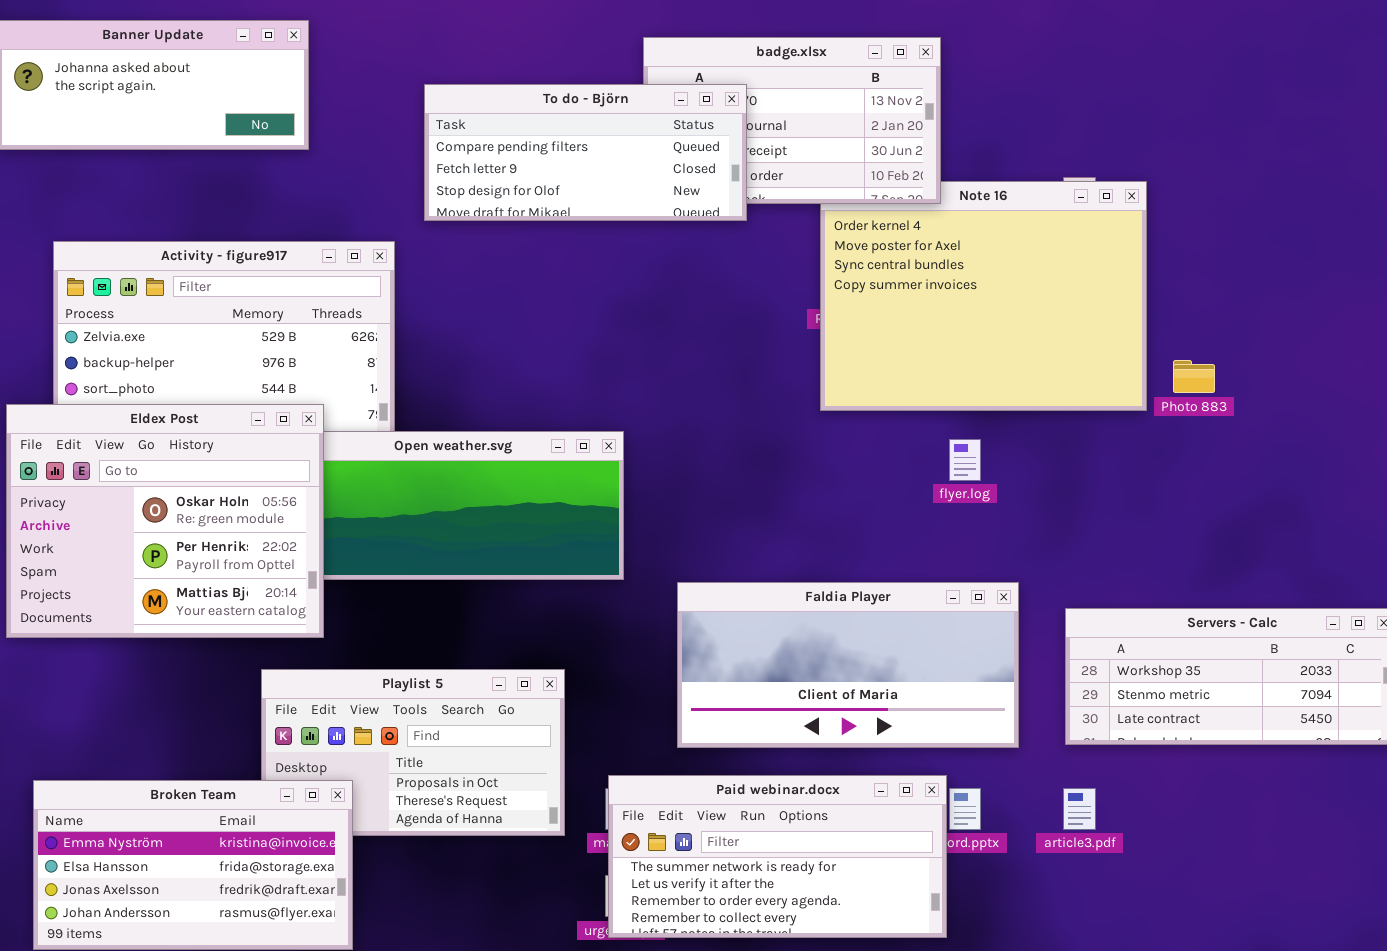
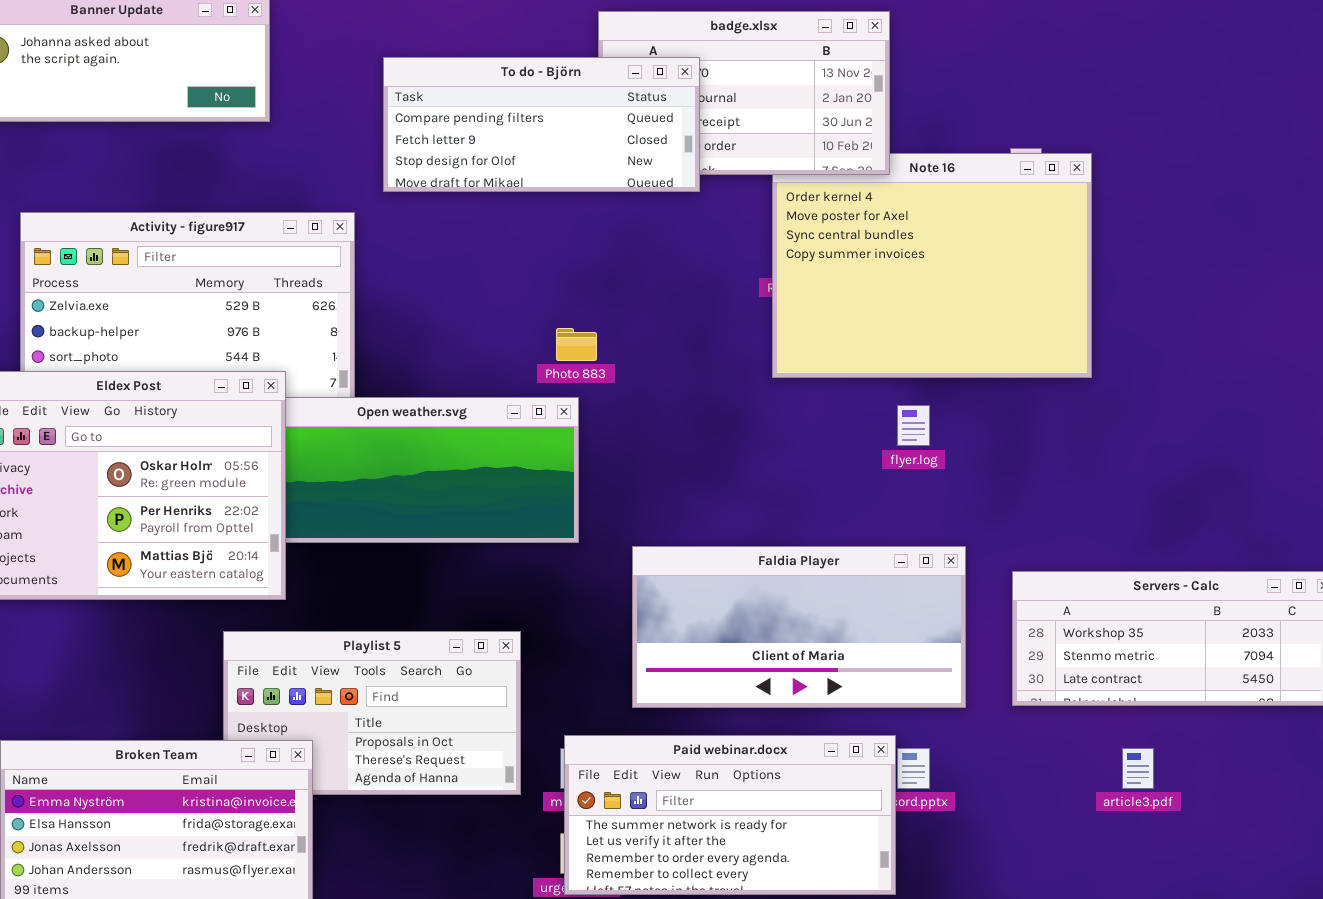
Photo 883: [1173,360,1215,393] -> [556,328,597,361], moved
article3.pdf: [1063,788,1096,830] -> [1122,748,1154,789], moved

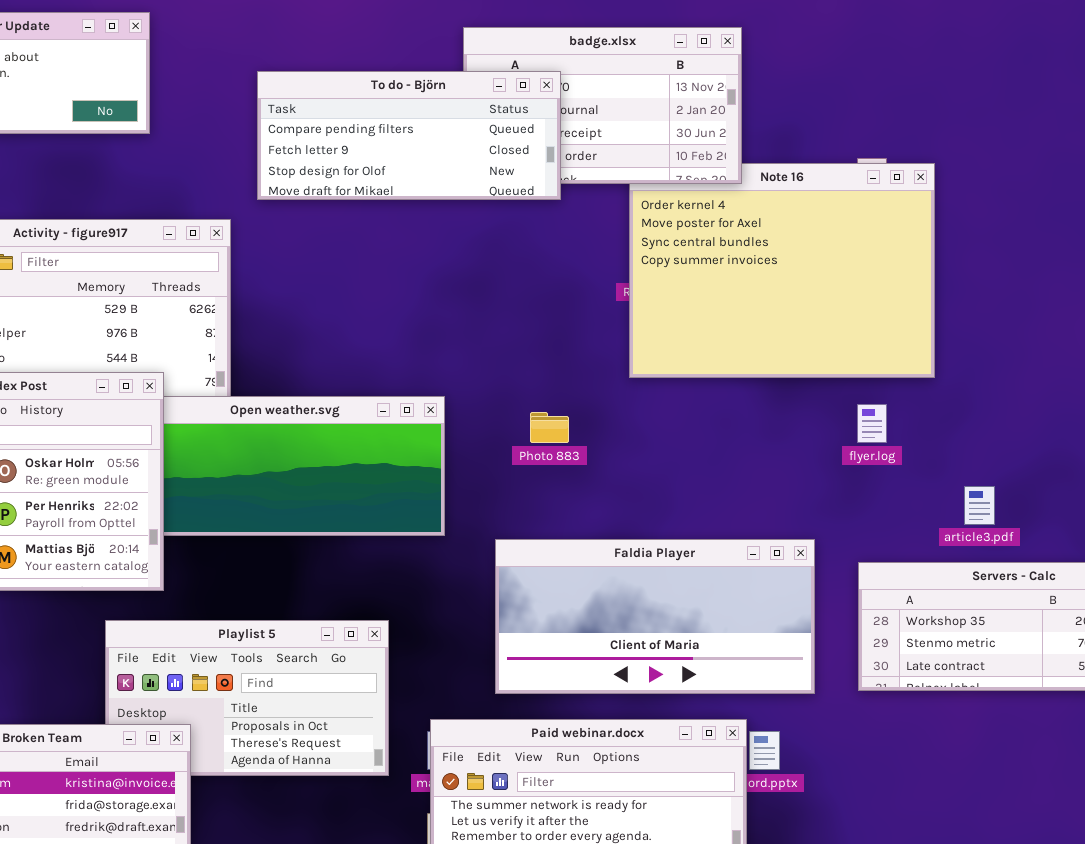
Photo 883: [556,328,597,361] -> [530,412,569,443], moved
flyer.log: [897,405,930,446] -> [857,404,887,443], moved
article3.pdf: [1122,748,1154,789] -> [964,486,995,525], moved

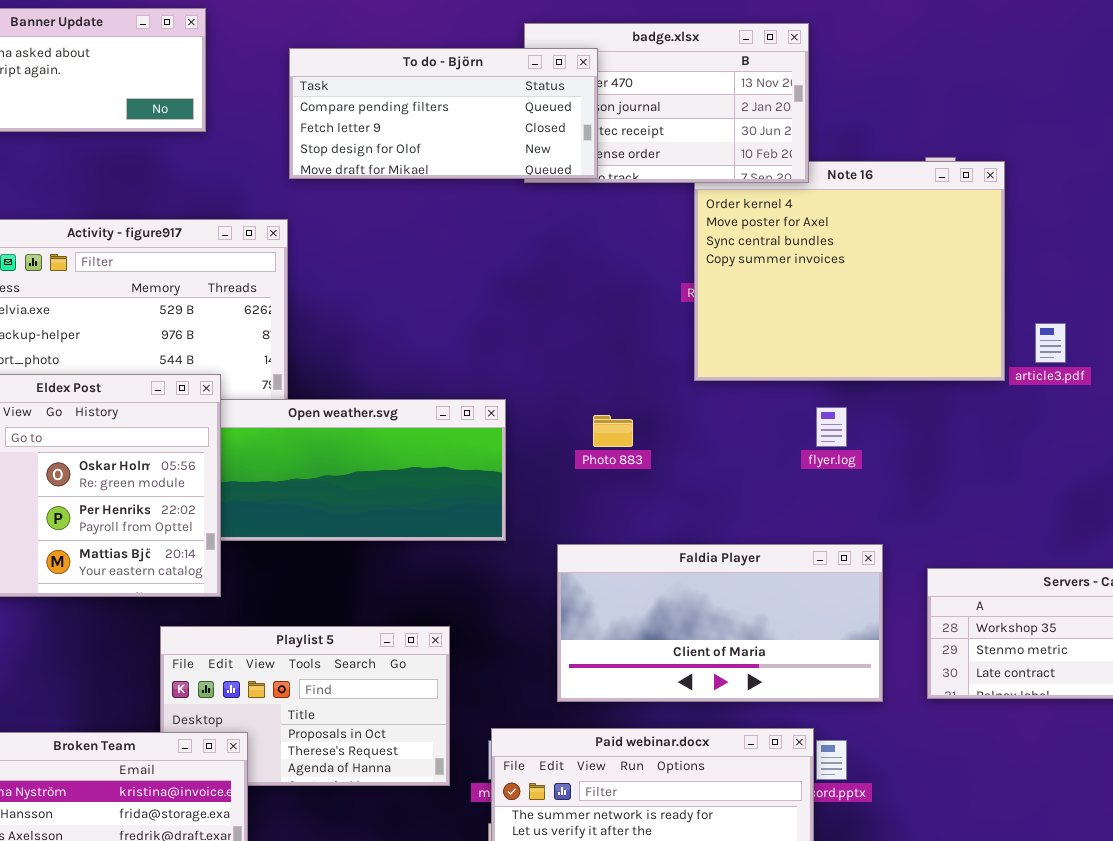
To do - Björn: [257,71,561,200] -> [289,48,598,179], moved
flyer.log: [857,404,887,443] -> [816,407,847,447], moved
article3.pdf: [964,486,995,525] -> [1035,323,1066,363], moved

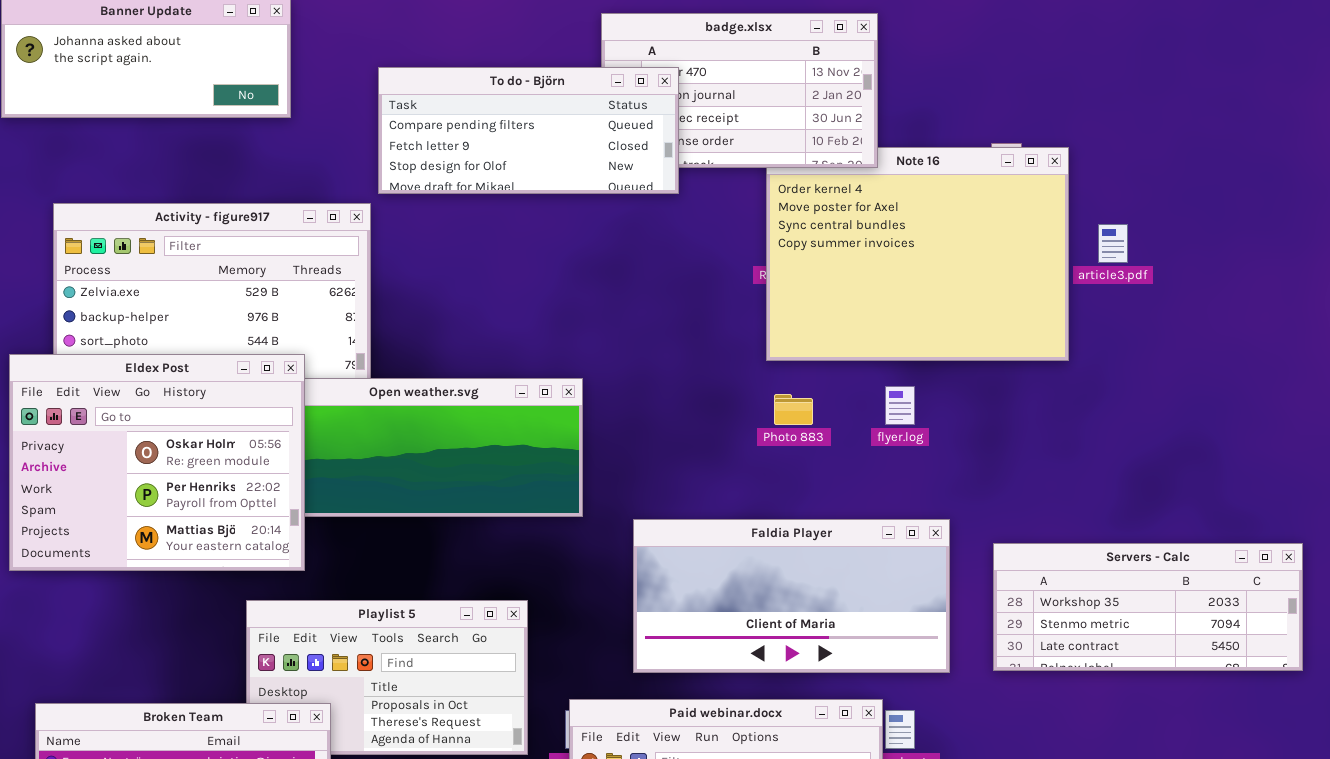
To do - Björn: [289,48,598,179] -> [378,67,679,194], moved
article3.pdf: [1035,323,1066,363] -> [1098,224,1128,263], moved
Photo 883: [593,415,633,447] -> [774,394,813,425], moved

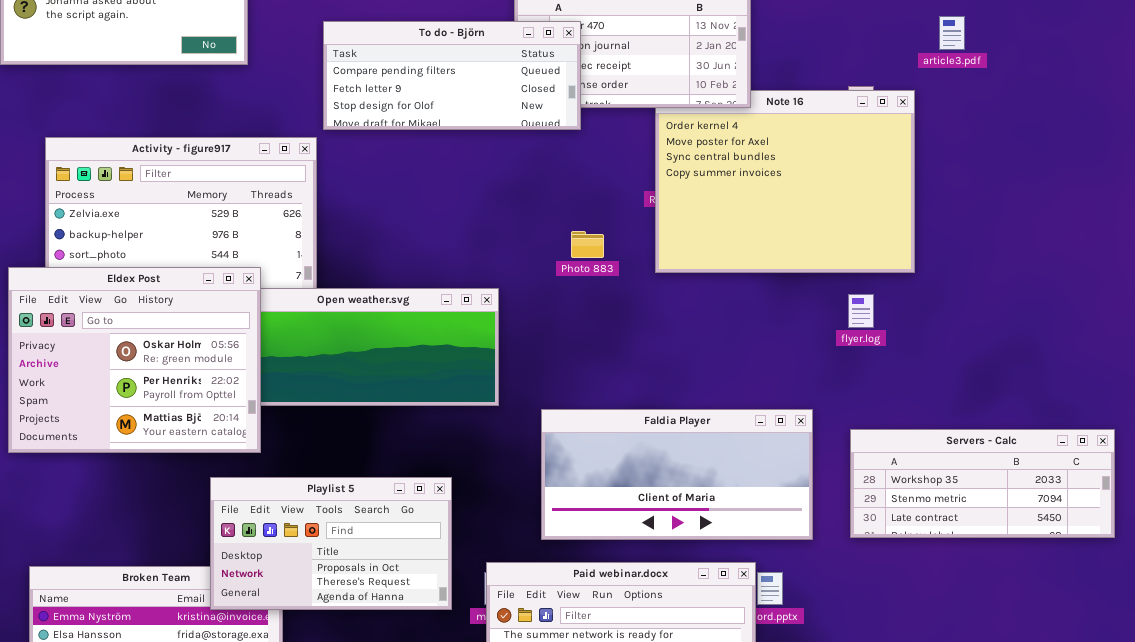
article3.pdf: [1098,224,1128,263] -> [939,16,965,50], moved
flyer.log: [885,386,915,425] -> [848,294,874,328], moved
Photo 883: [774,394,813,425] -> [571,231,604,258], moved
Playlist 5: [246,600,528,755] -> [210,477,452,610], raised

